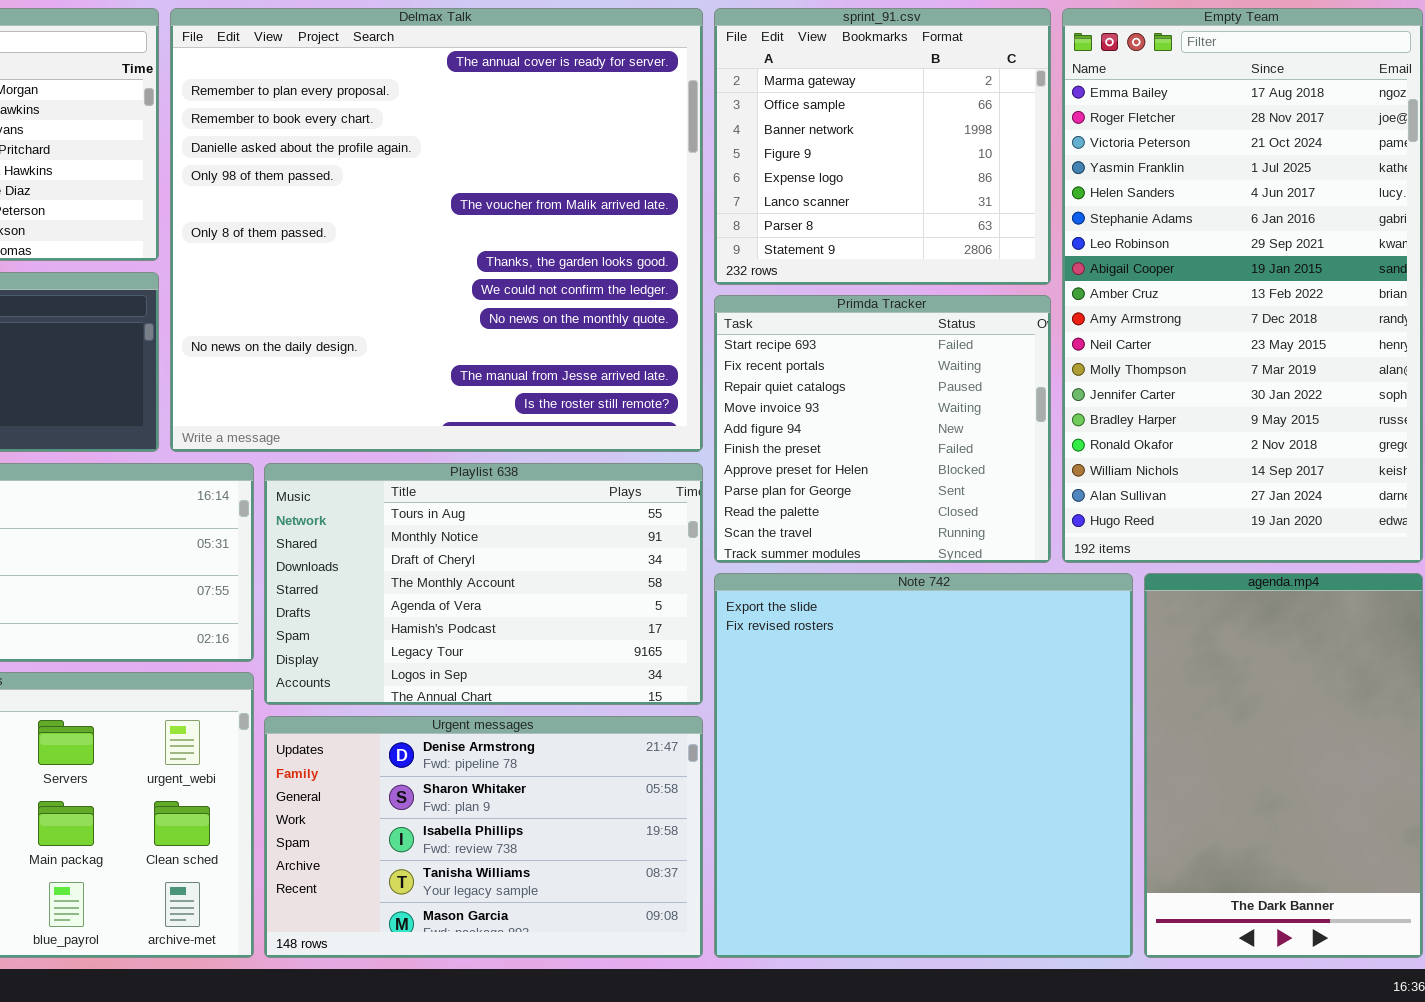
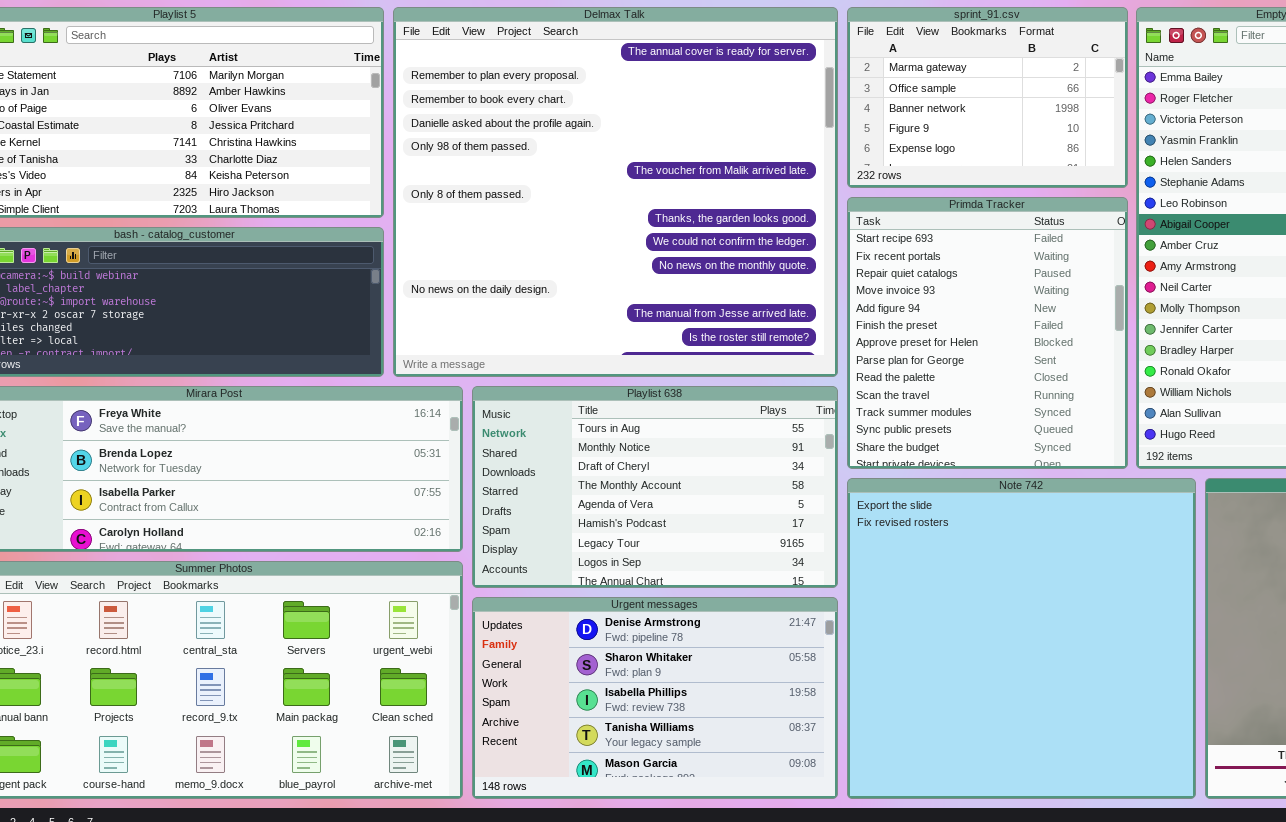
sprint_91.csv: [714,8,1051,285] -> [847,7,1128,188], resized
Primda Tracker: [714,295,1051,563] -> [847,197,1128,469], resized

